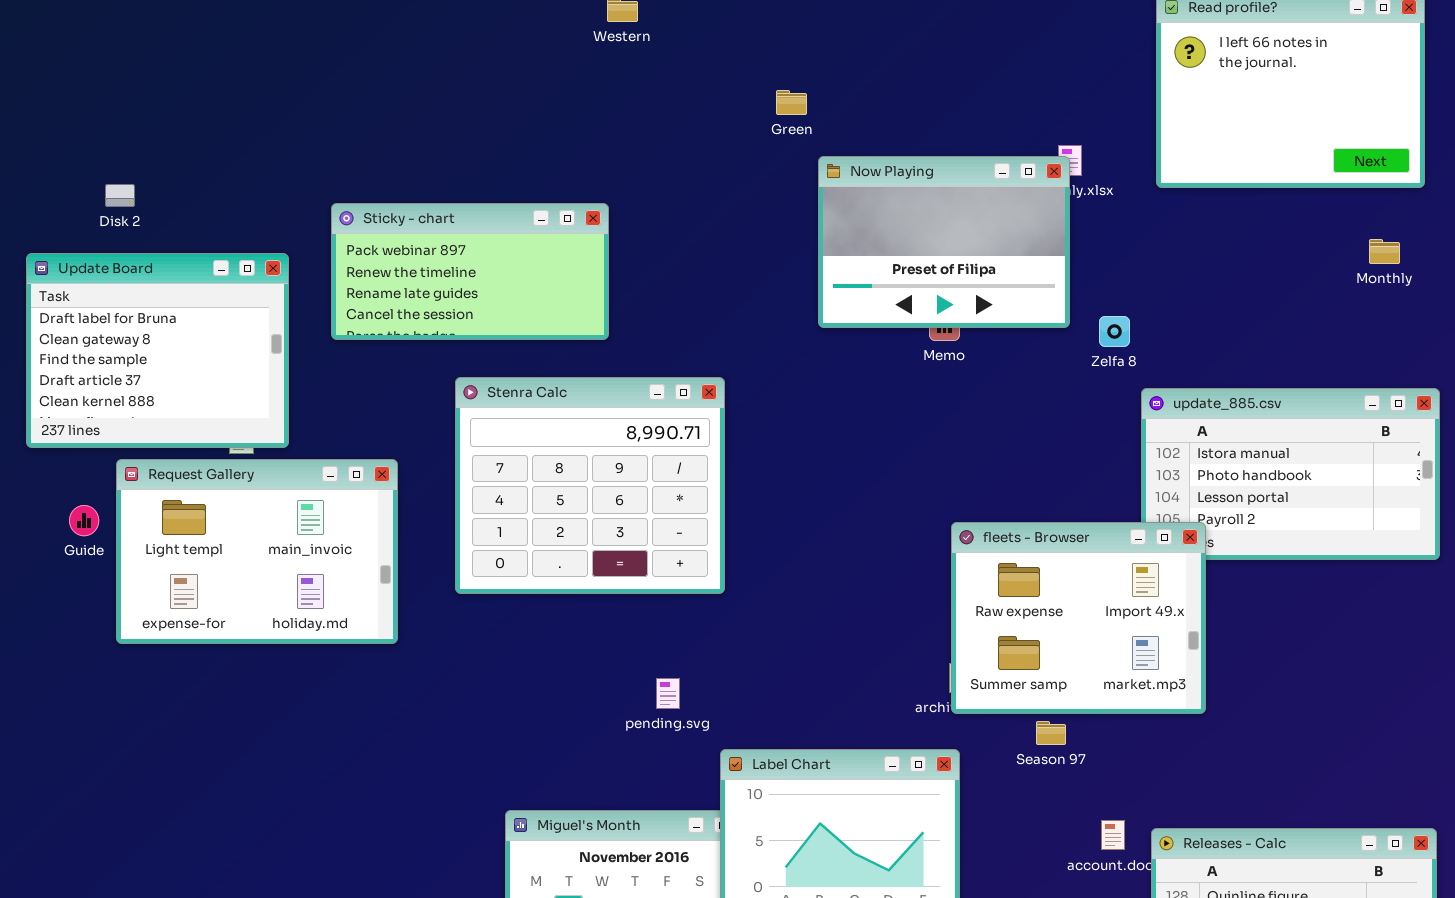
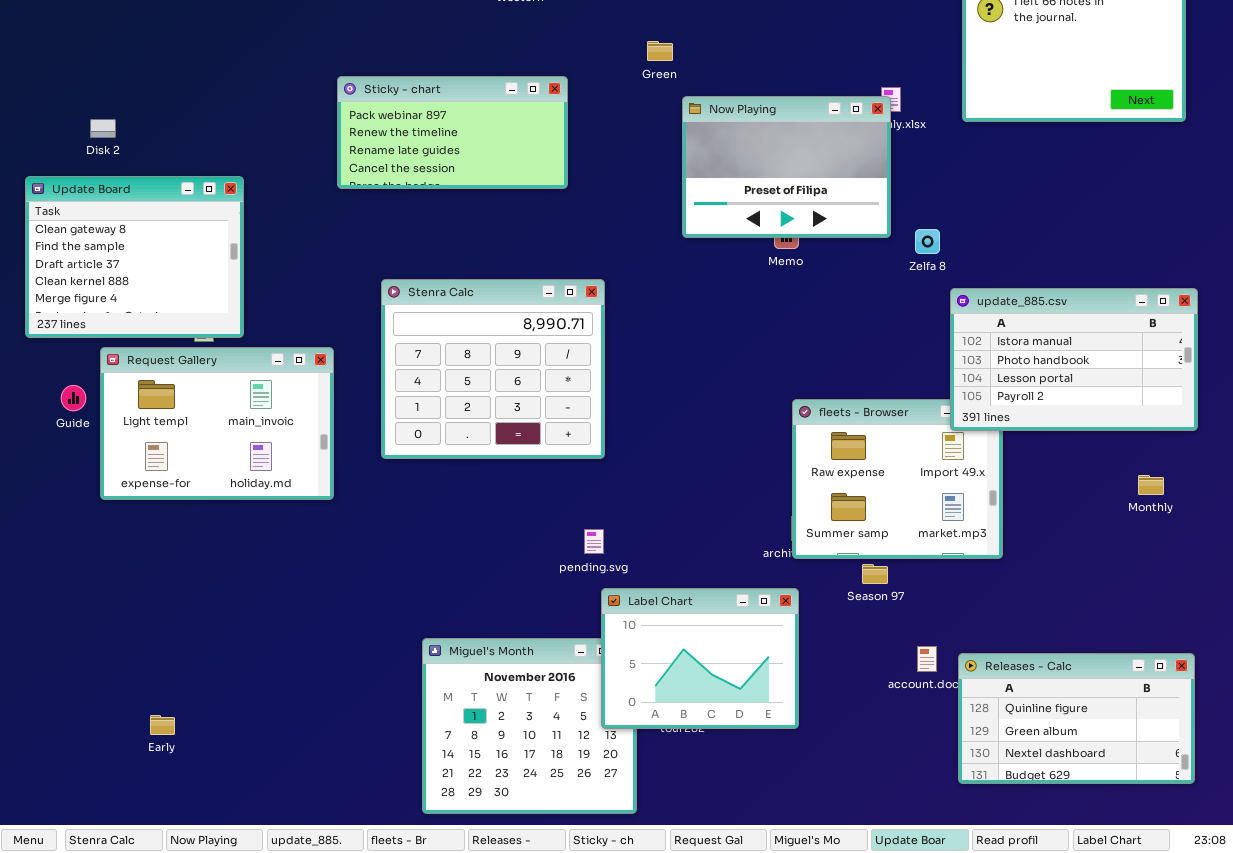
Sticky - chart: [331,203,609,340] -> [337,76,568,189], moved
Monthly: [1369,239,1400,264] -> [1138,475,1164,495], moved
Update Board: [26,253,289,448] -> [25,176,244,338], scrolled down 1 row
update_885.csv: [1141,388,1440,560] -> [950,288,1198,431], raised
pending.svg: [656,678,680,709] -> [584,529,604,554], moved

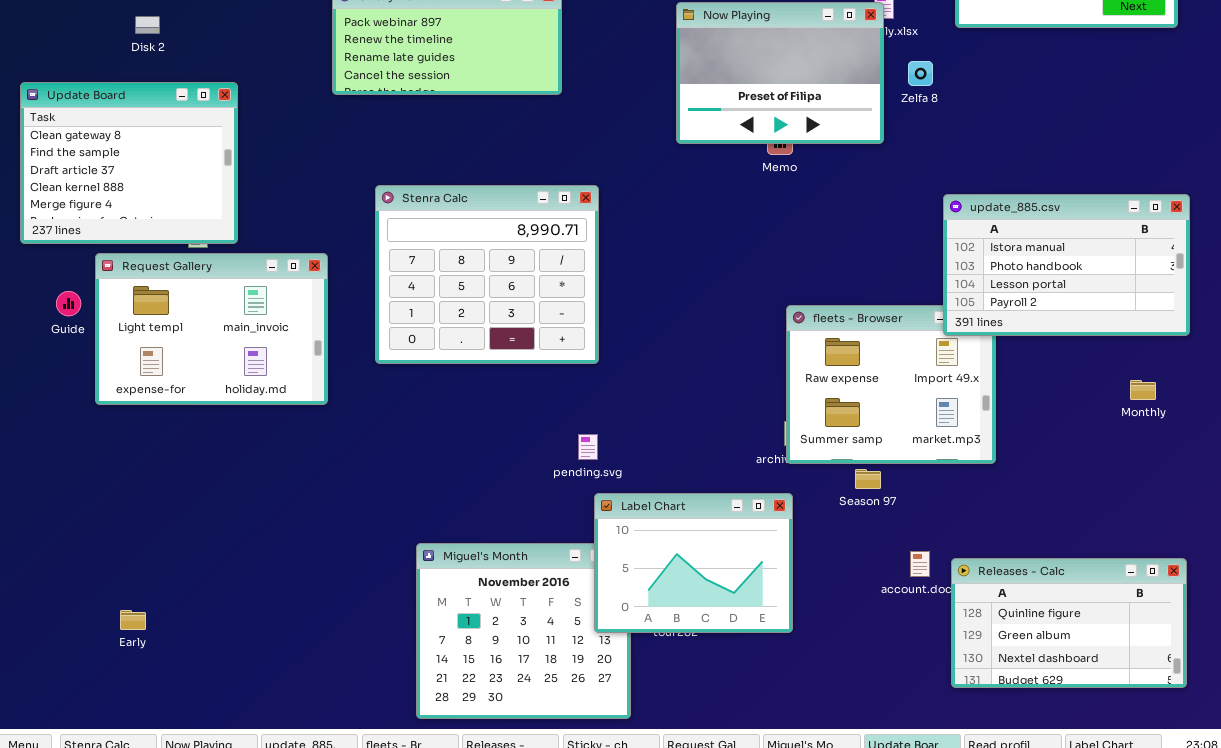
Disk 2: [90,119,116,138] -> [135,16,160,34], moved
Zelfa 8: [915,229,940,254] -> [908,61,933,86], moved
Early: [150,715,175,735] -> [120,610,146,630], moved

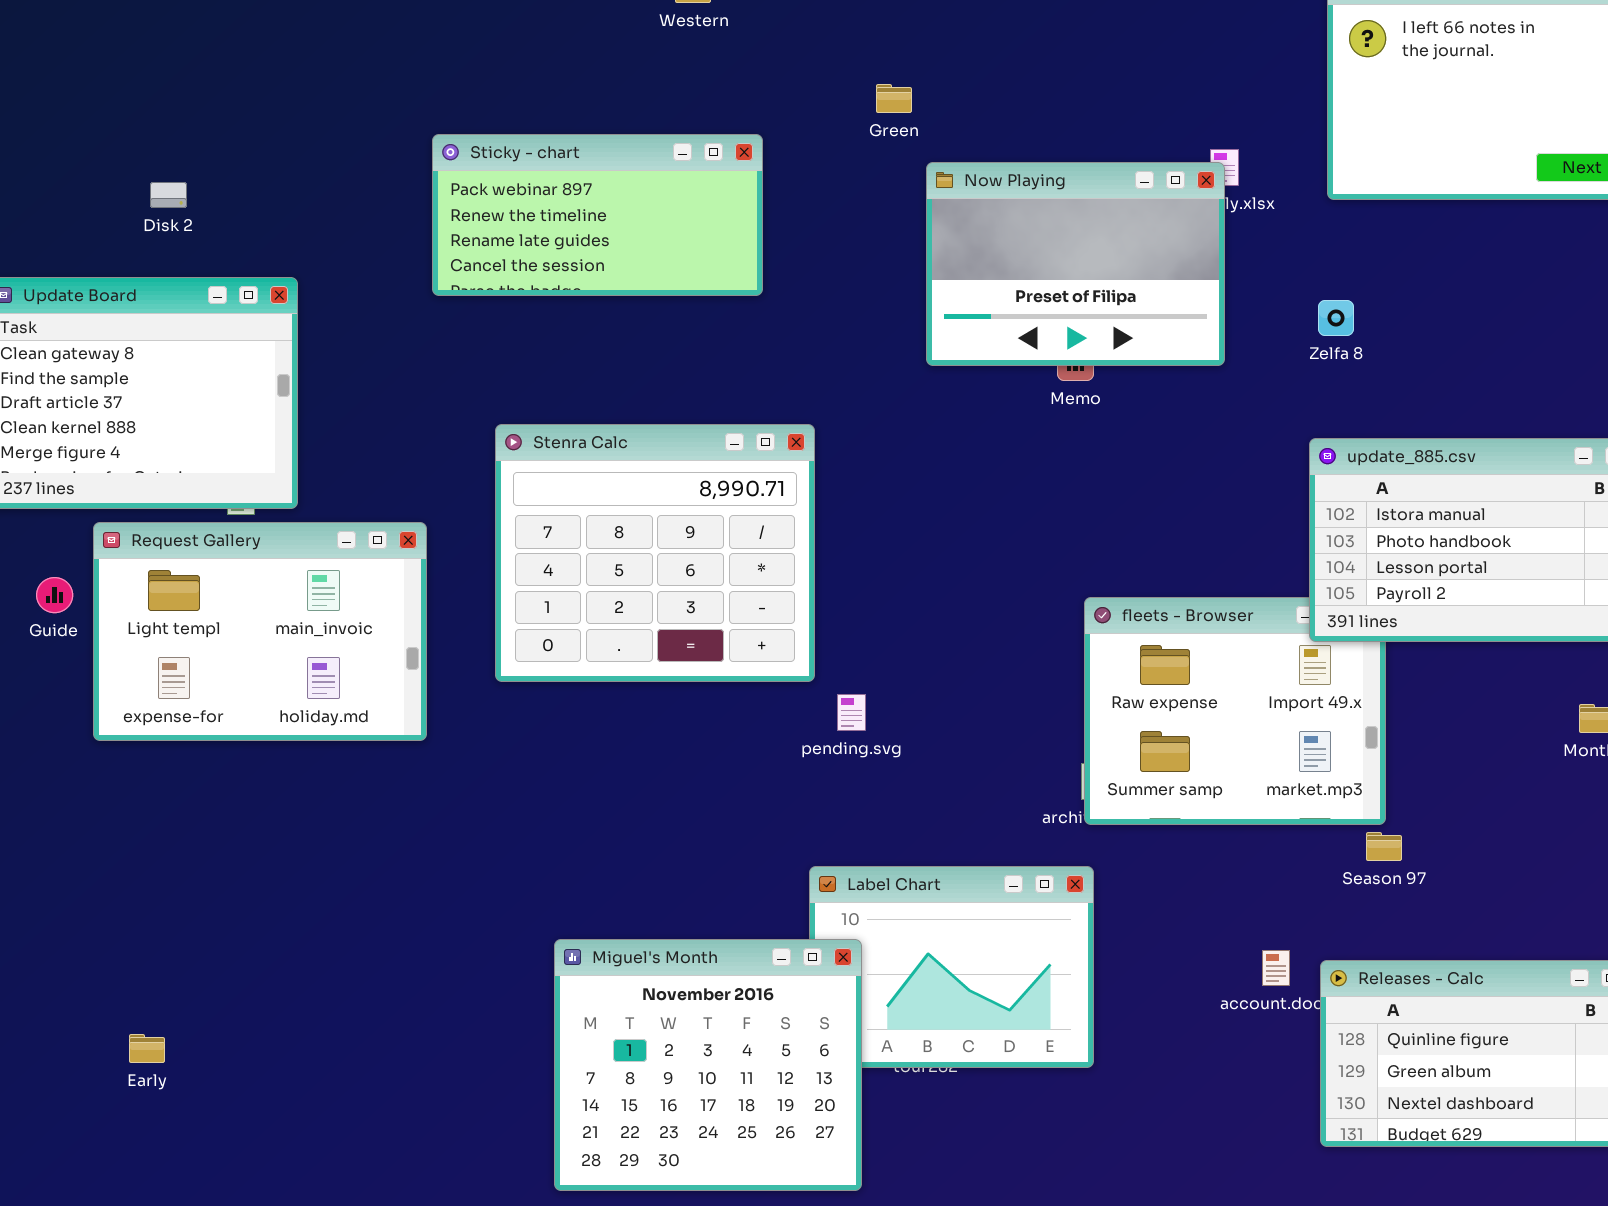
Zelfa 8: [908,61,933,86] -> [1318,300,1354,336], moved
pending.svg: [578,434,598,460] -> [837,694,866,731], moved
Season 97: [855,469,881,489] -> [1366,832,1402,861], moved
Miguel's Month: [416,543,631,719] -> [554,939,862,1191], raised

